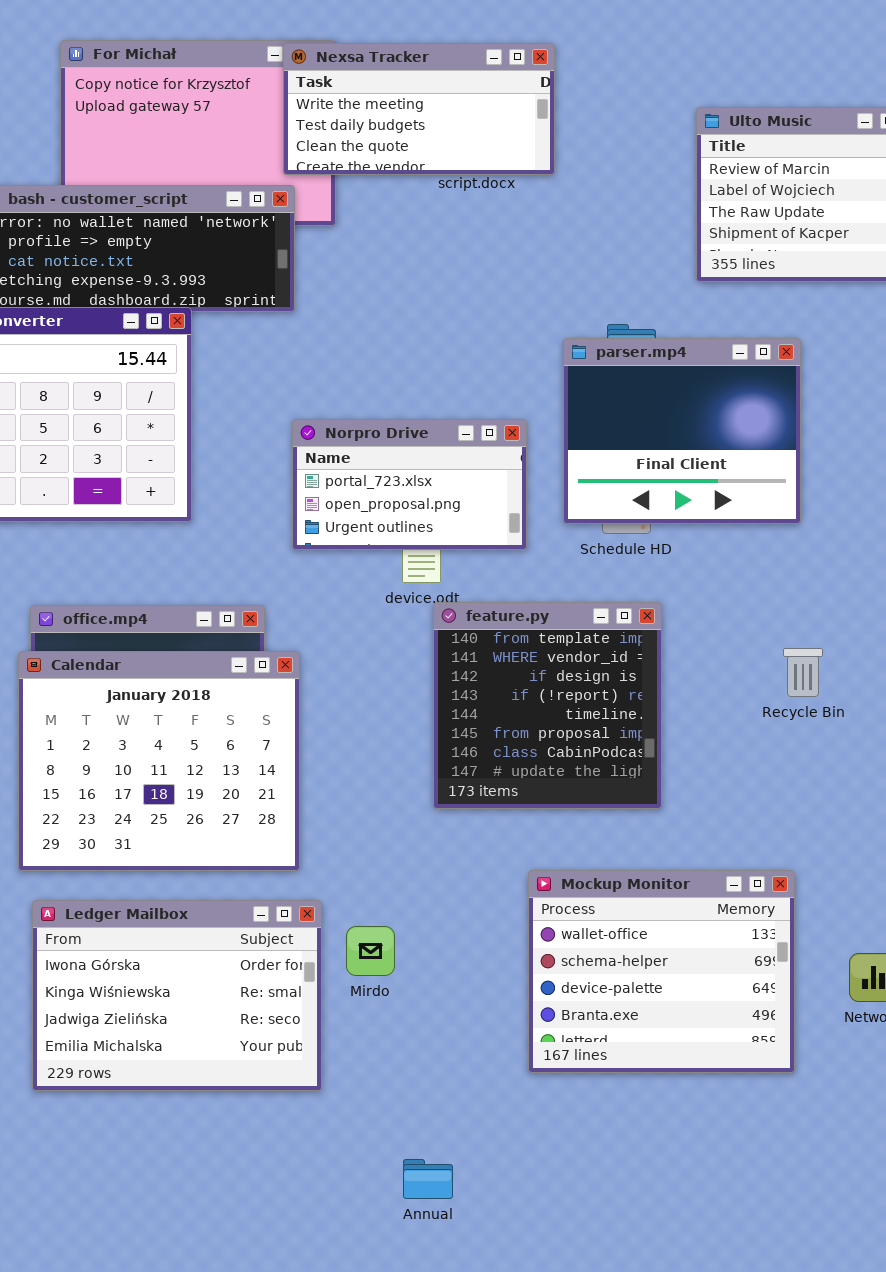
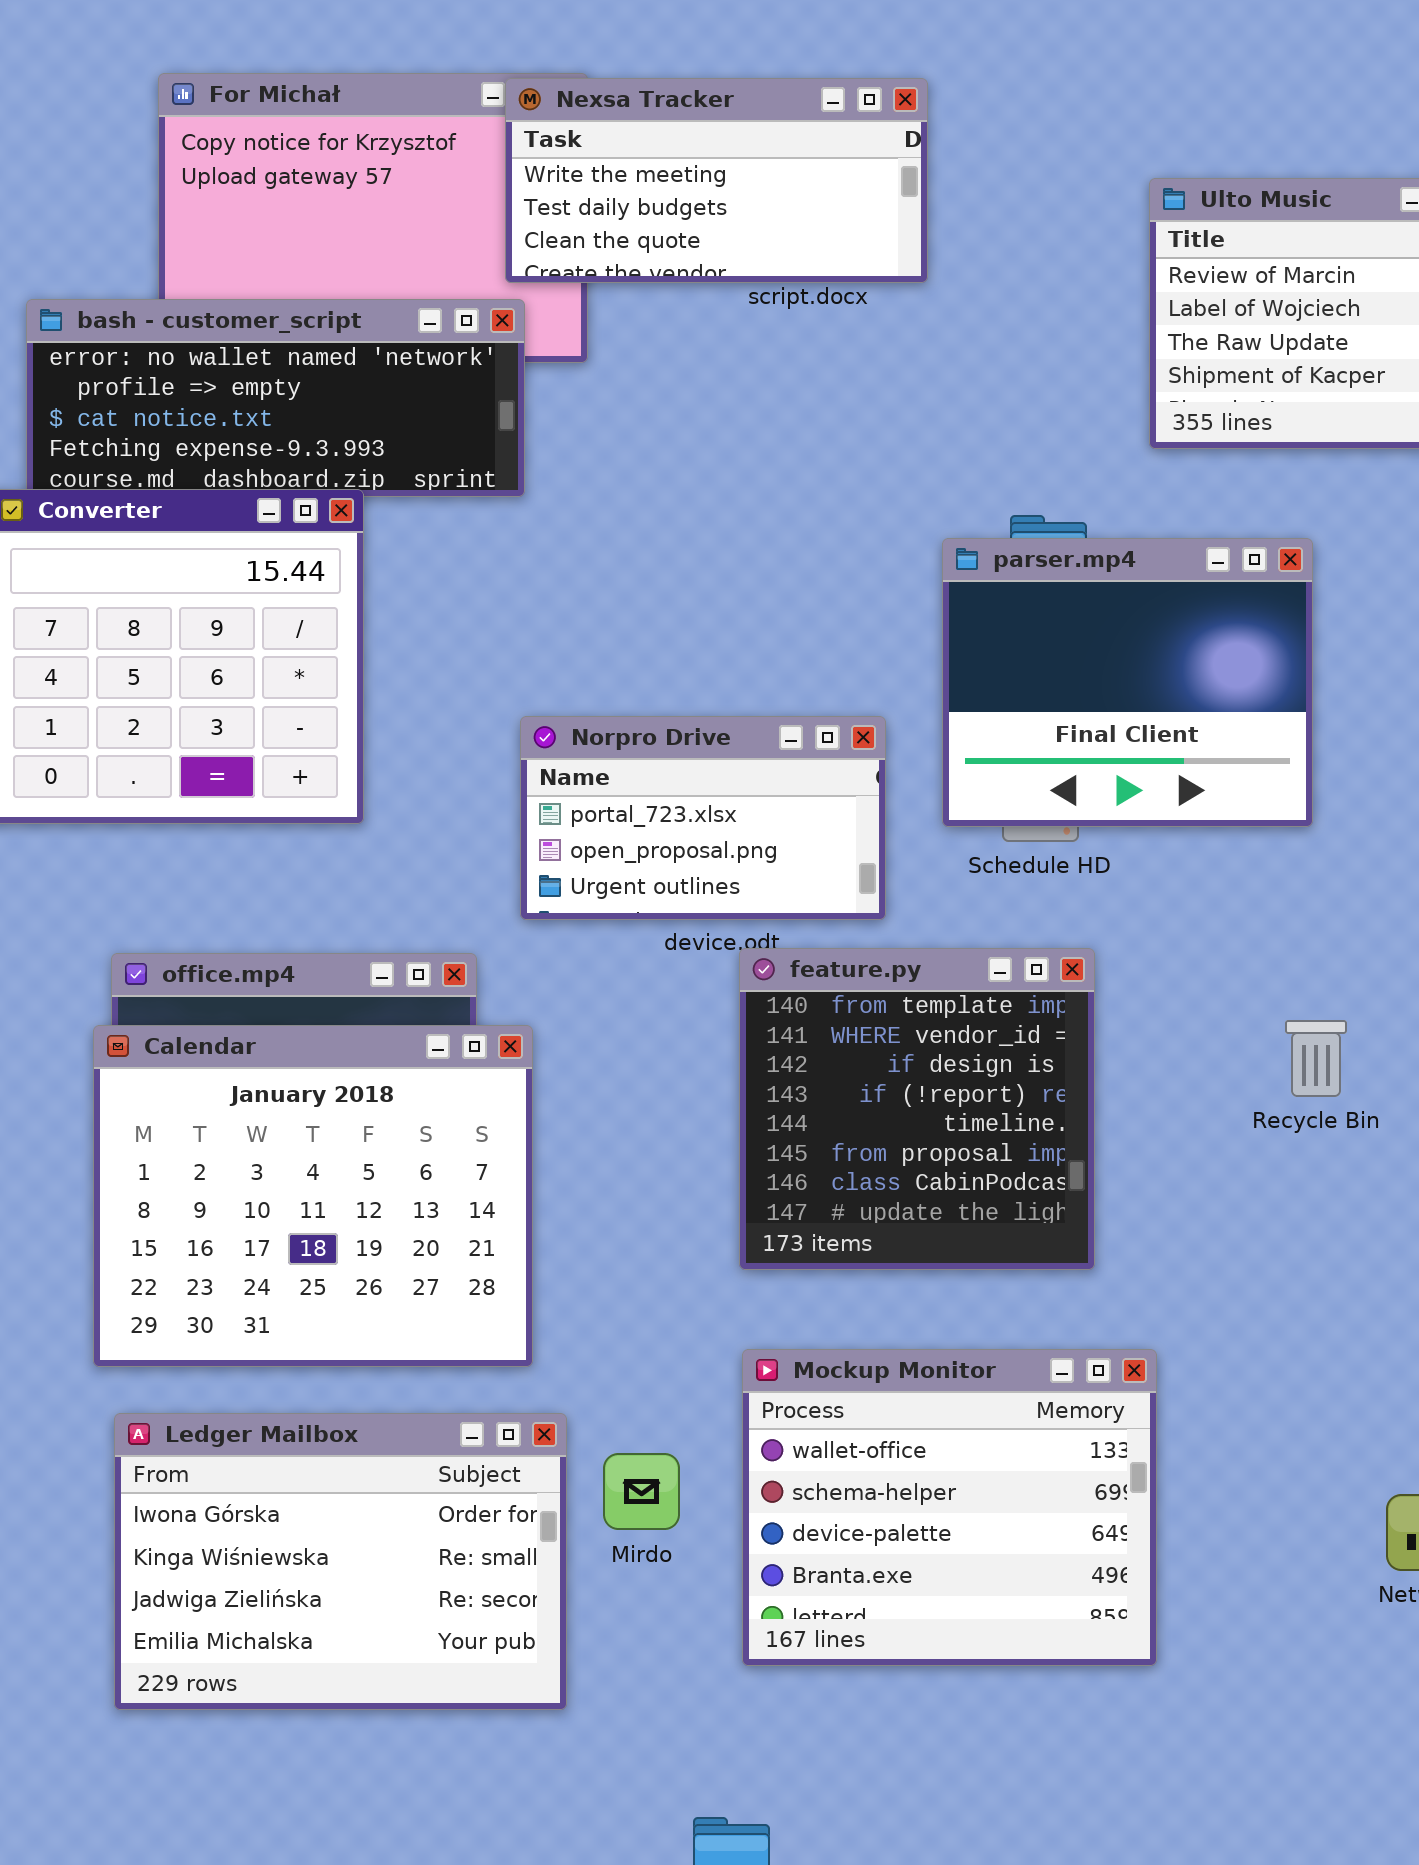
Norpro Drive: [292,419,527,550] -> [520,716,886,920], moved
Mockup Monitor: [528,870,795,1073] -> [742,1349,1157,1666], moved

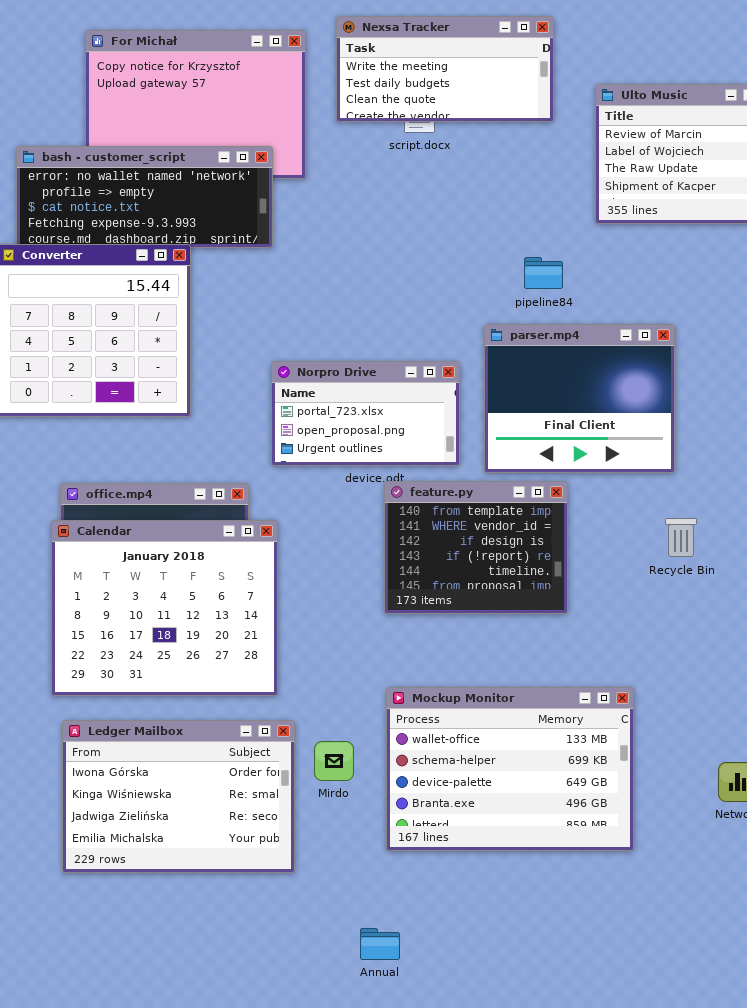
Nexsa Tracker: [505,78,928,283] -> [336,16,554,122], moved
parser.mp4: [942,538,1313,827] -> [484,324,675,473], moved
feature.py: [739,948,1095,1270] -> [384,481,568,614], resized
Mockup Monitor: [742,1349,1157,1666] -> [386,687,634,851], resized

